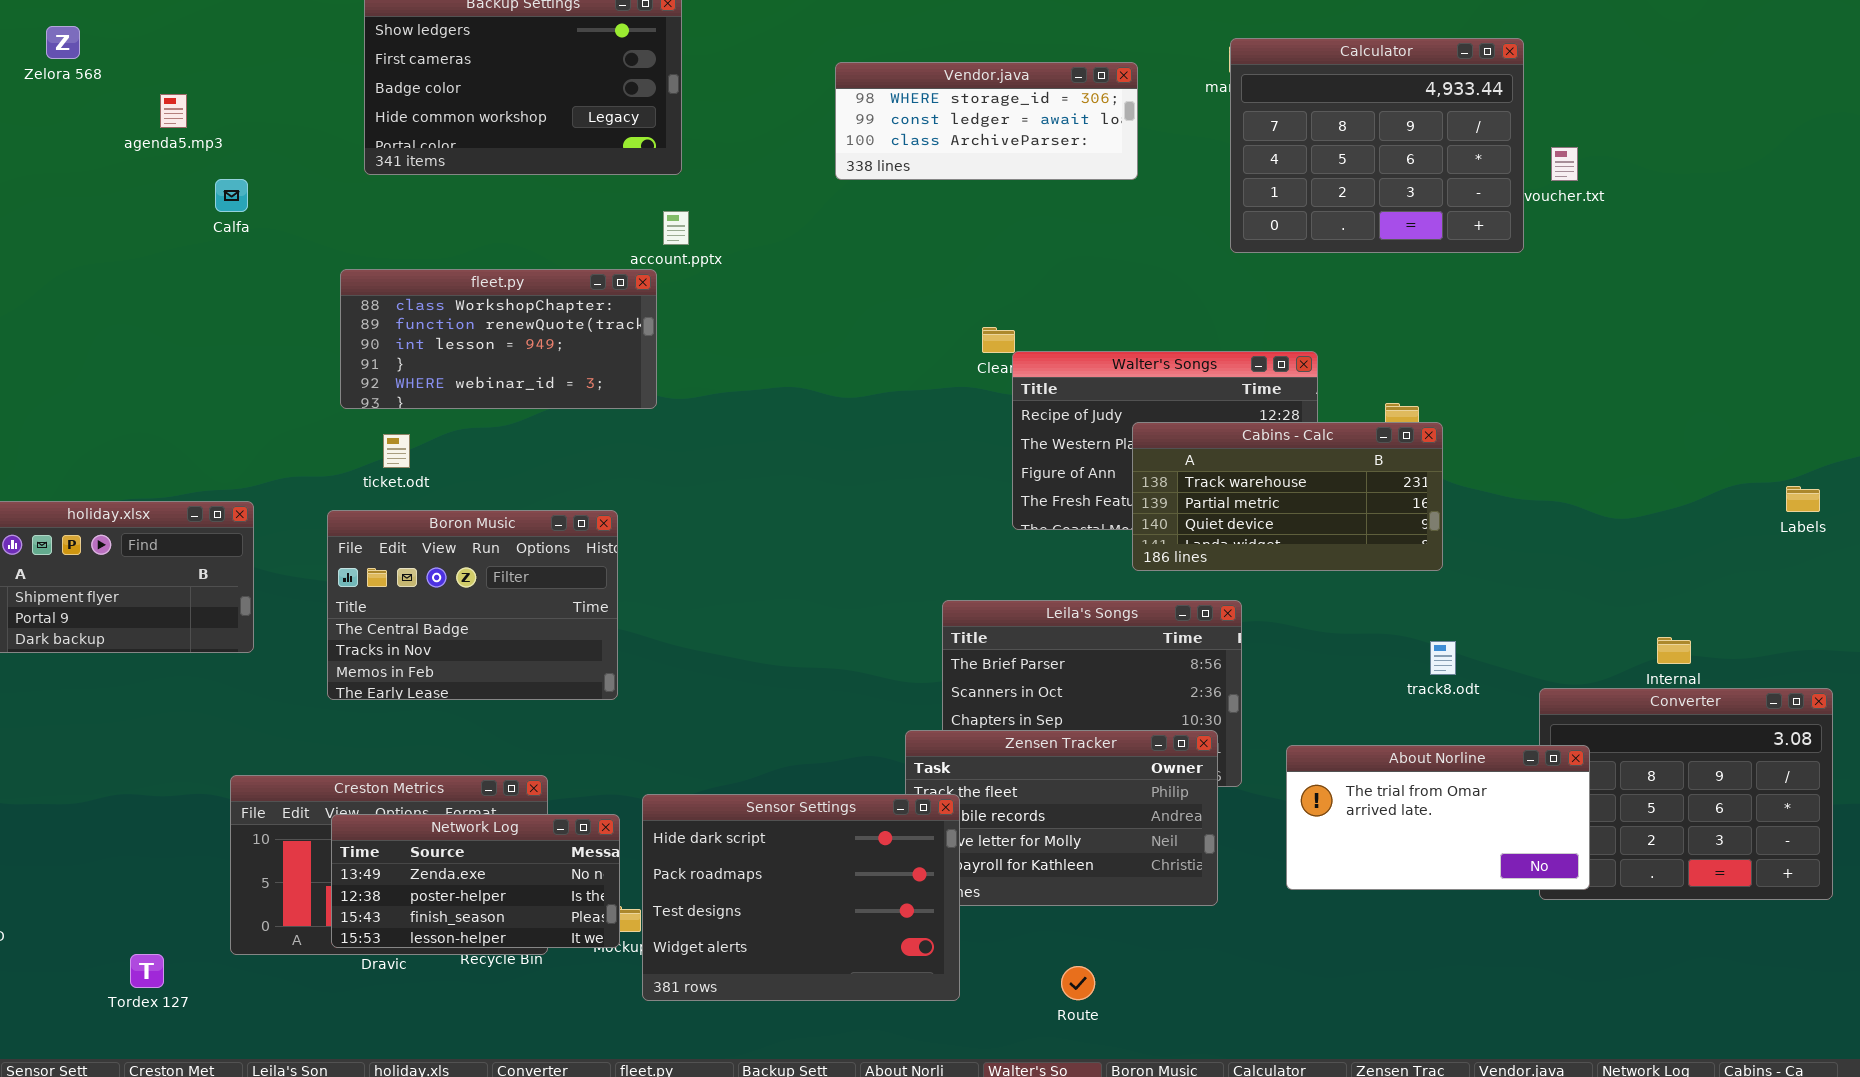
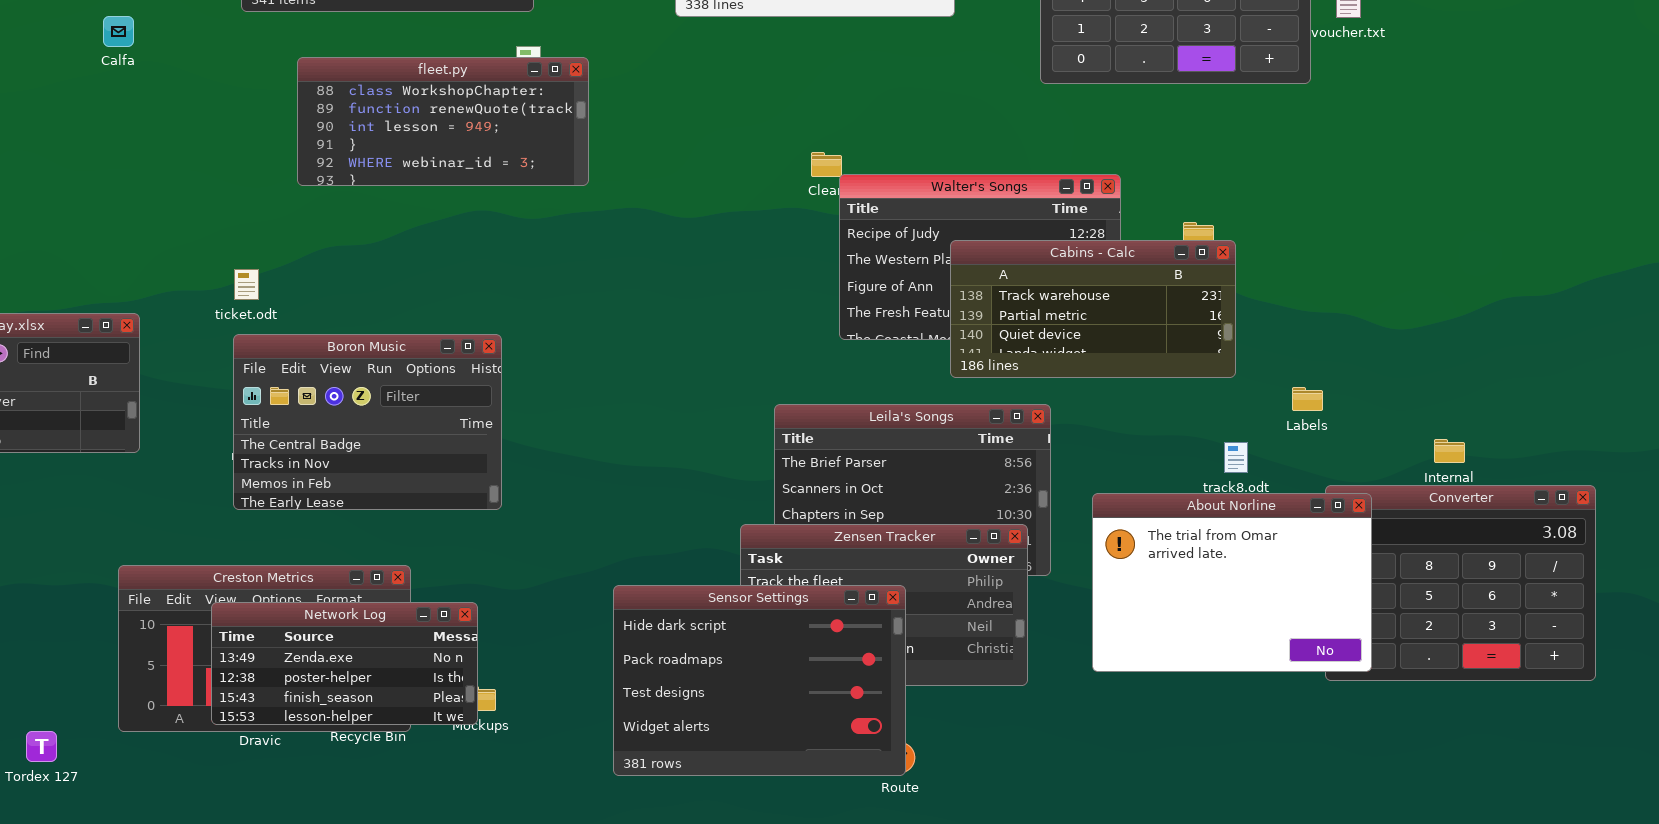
fleet.py: [340,269,657,409] -> [297,57,589,186], moved
ticket.odt: [383,434,410,468] -> [234,269,259,300], moved
Labels: [1786,486,1820,512] -> [1292,387,1323,411], moved
Boron Music: [327,510,618,700] -> [233,334,502,510], moved
About Norline: [1286,745,1590,890] -> [1092,493,1372,672], resized
Sensor Settings: [642,794,960,1001] -> [613,585,906,776], moved

